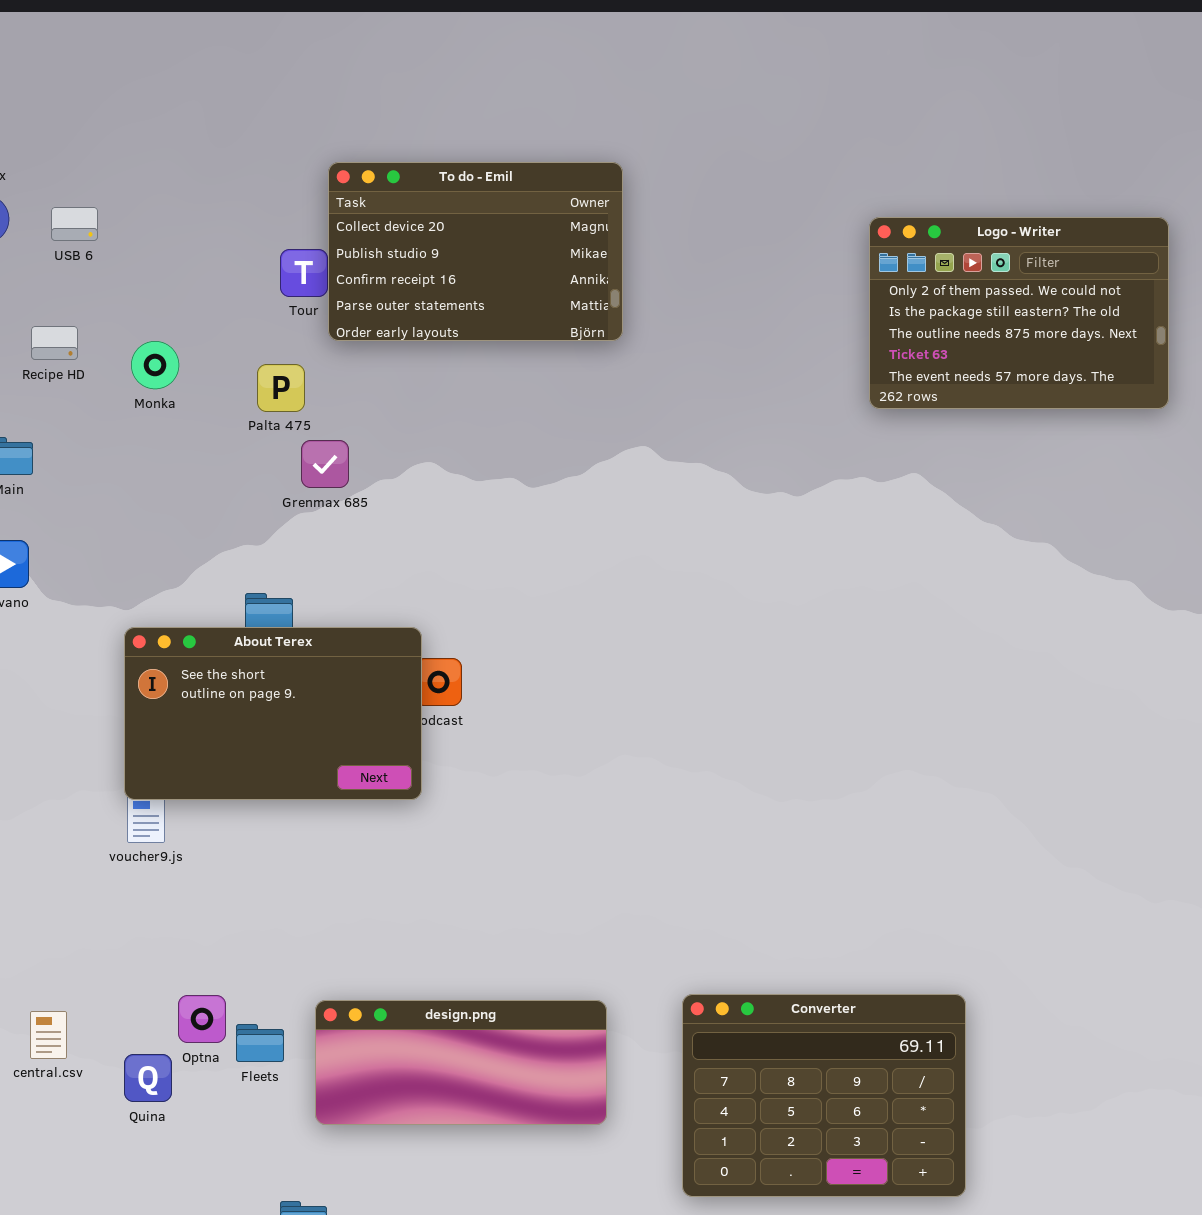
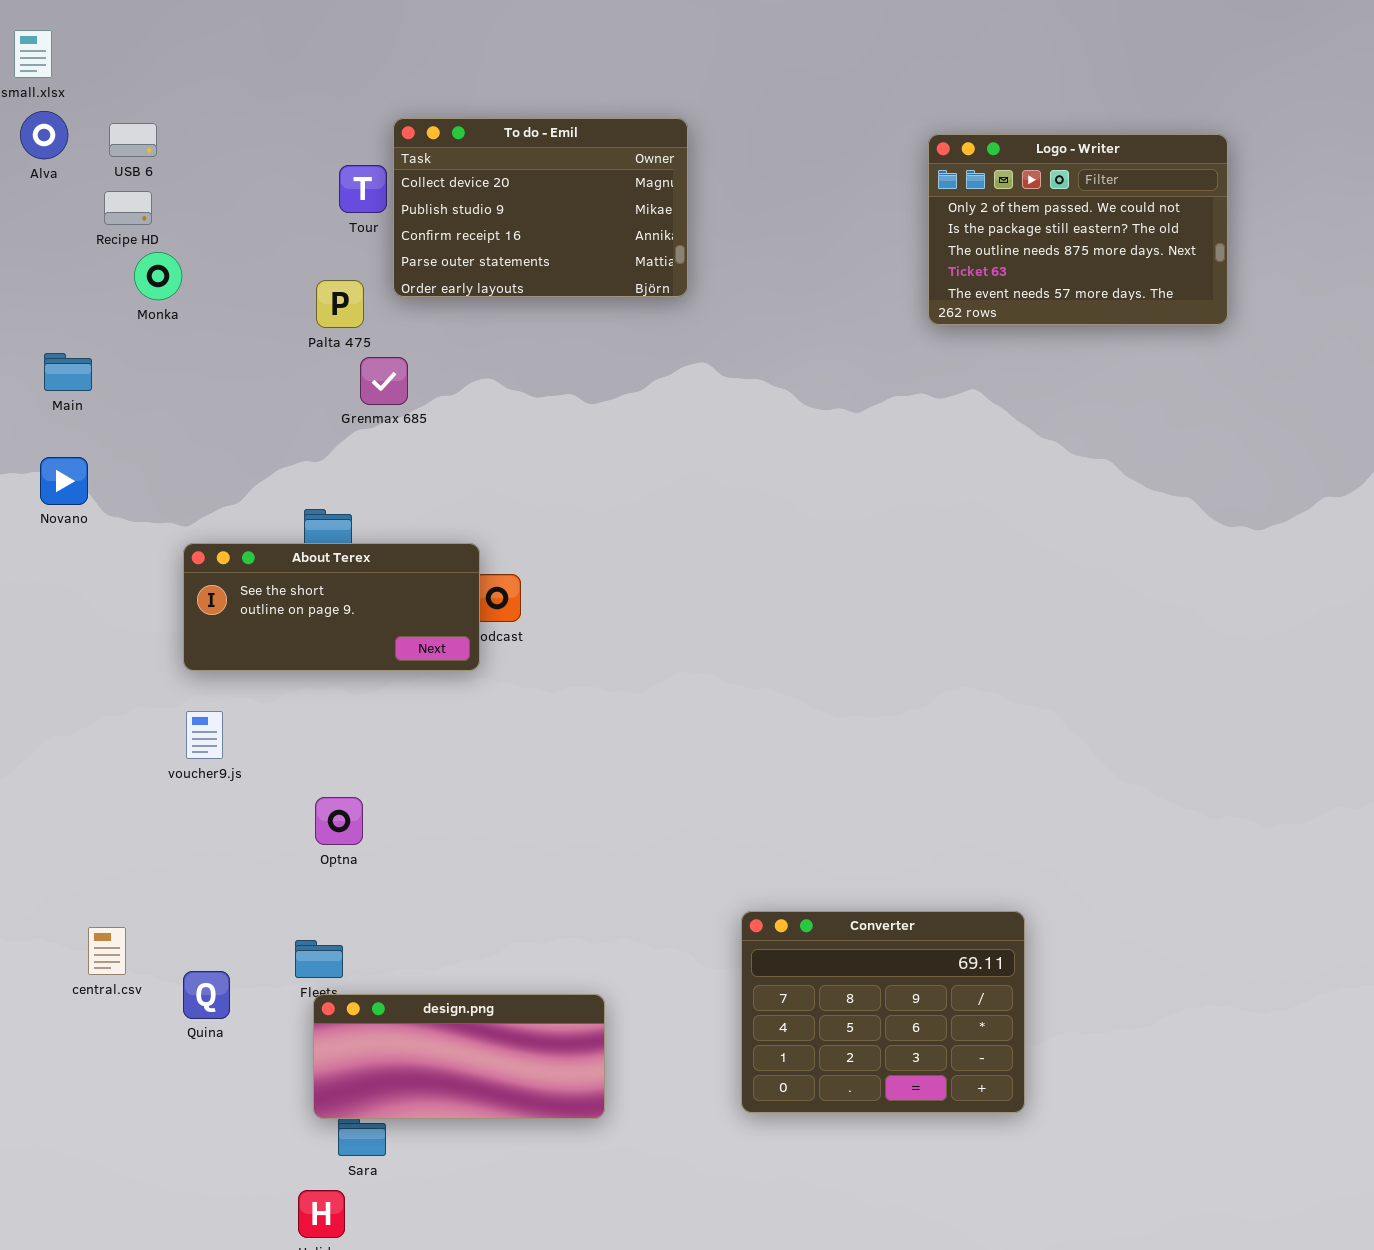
To do - Emil: [328,162,623,341] -> [393,118,688,297], moved
Recipe HD: [31,326,78,360] -> [104,191,152,225], moved
Monka: [131,341,179,389] -> [134,252,182,300], moved
About Terex: [124,627,422,800] -> [183,543,480,671], resized
Optna: [178,995,226,1043] -> [315,797,363,845], moved
design.png: [315,1000,607,1125] -> [313,994,605,1119], moved

